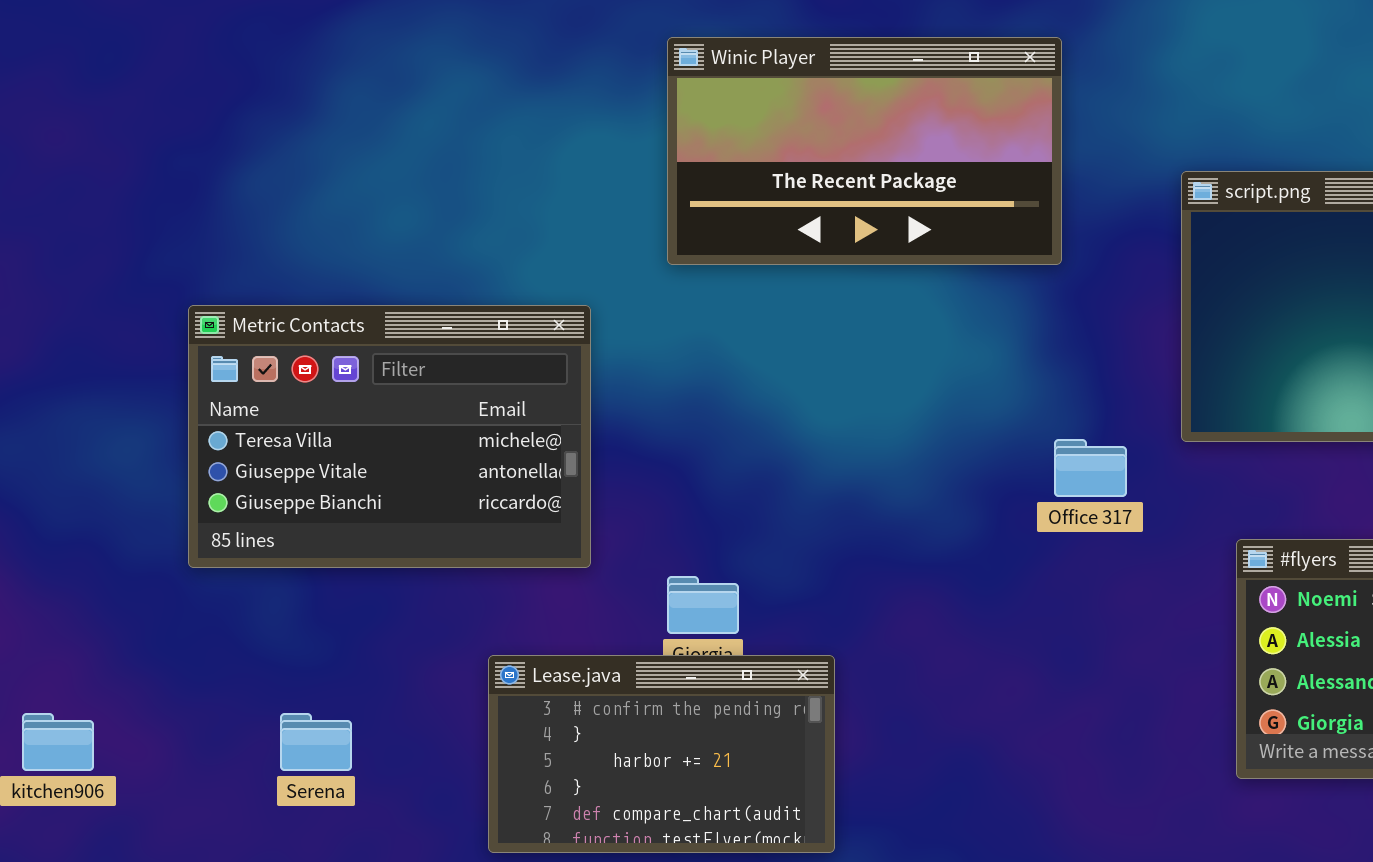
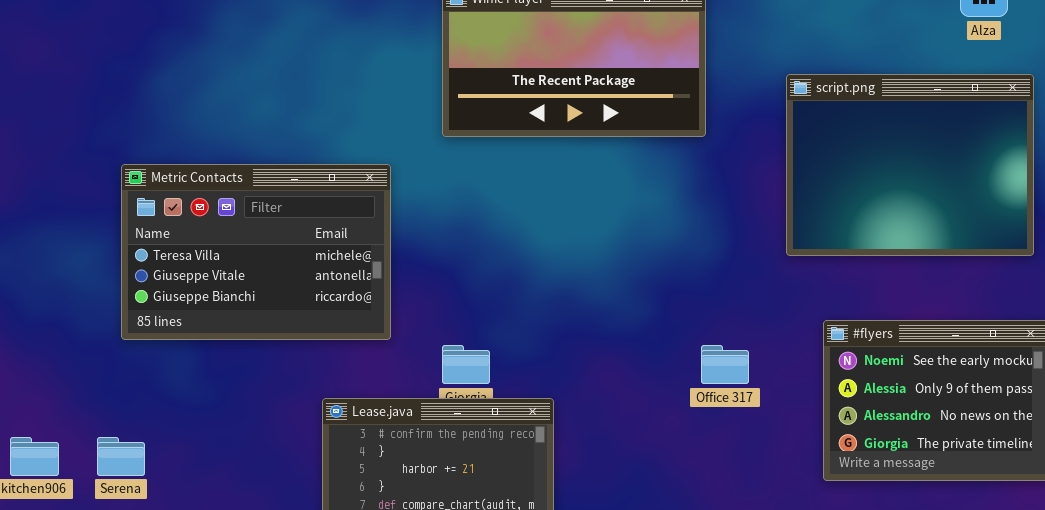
Office 317: [1054,439,1127,497] -> [701,345,749,384], moved
Serena: [280,713,352,771] -> [97,437,145,476], moved

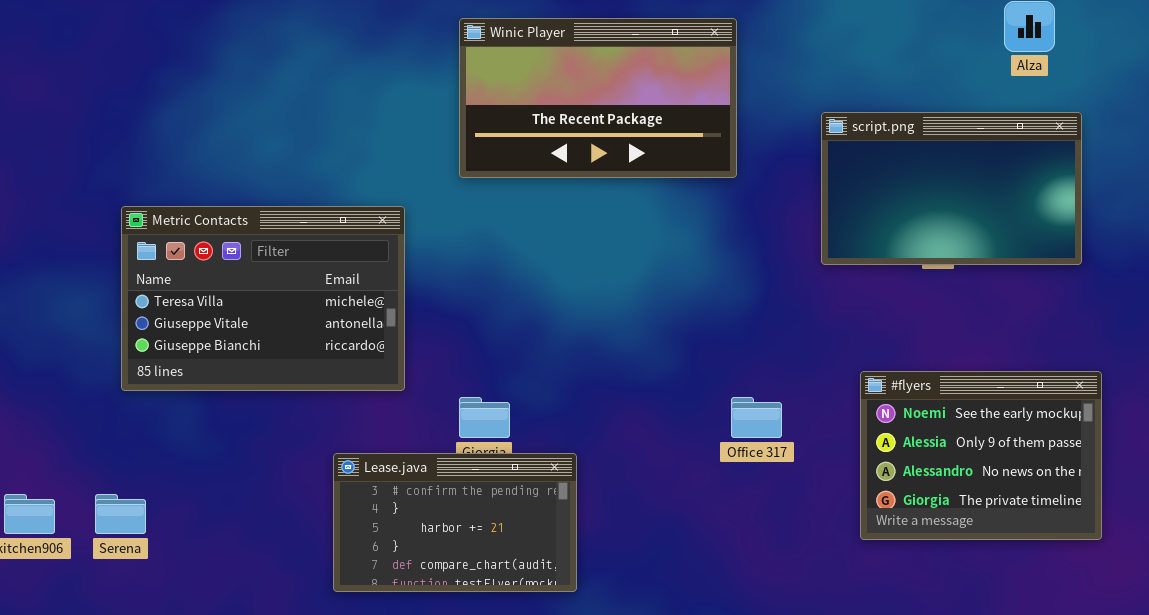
script.png: [786,74,1034,256] -> [821,112,1082,265], resized

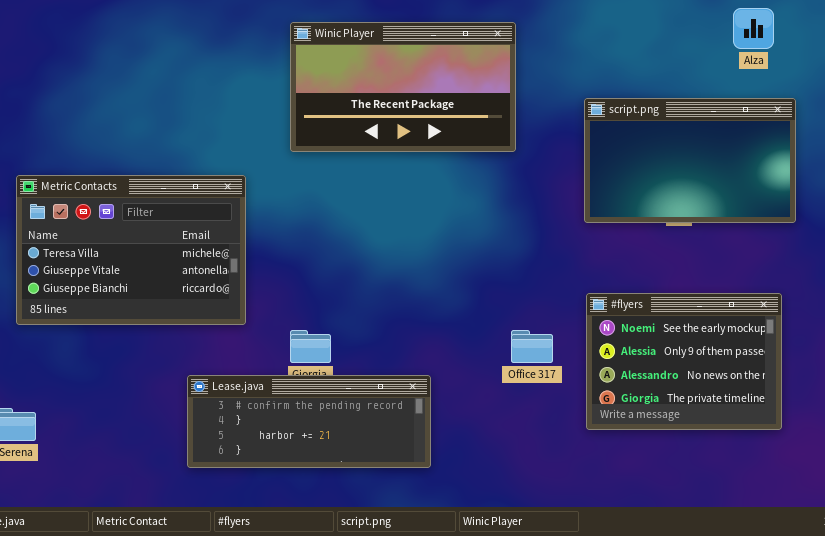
#flyers: [860,371,1102,540] -> [586,293,782,430], moved
Lease.java: [333,453,577,592] -> [187,375,431,468], resized

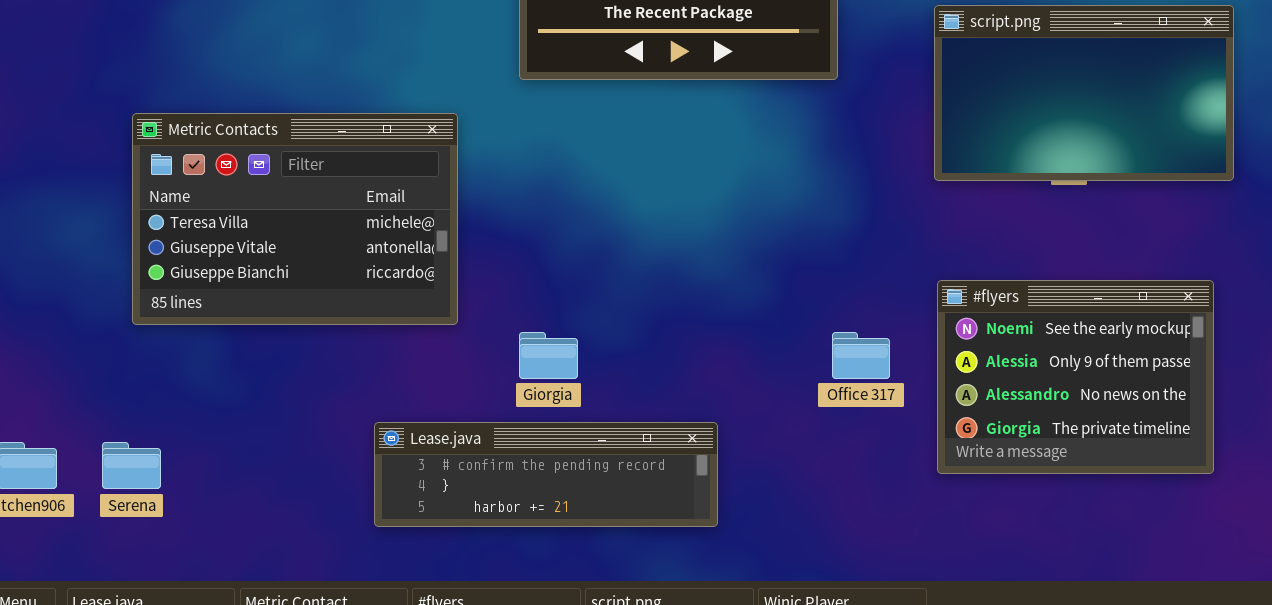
Lease.java: [187,375,431,468] -> [374,422,718,527], resized

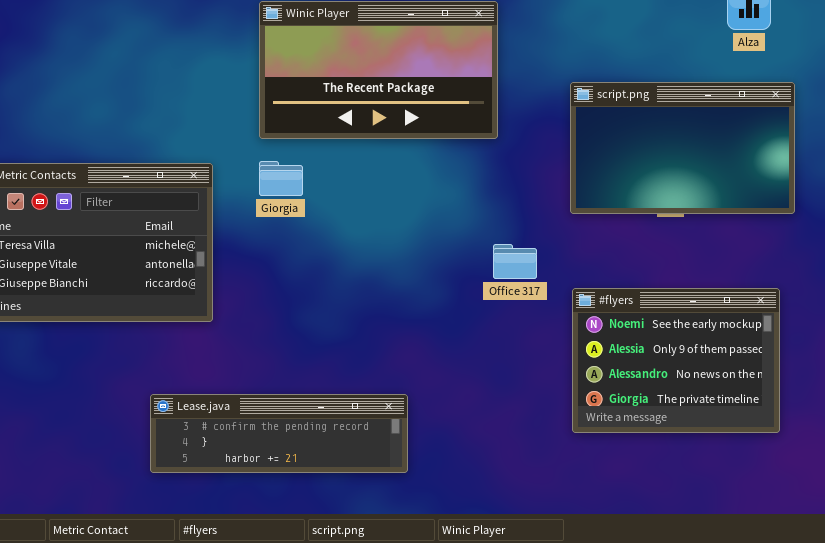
Giorgia: [519,332,578,379] -> [259,161,303,196], moved
Office 317: [832,332,890,379] -> [493,244,537,279], moved

